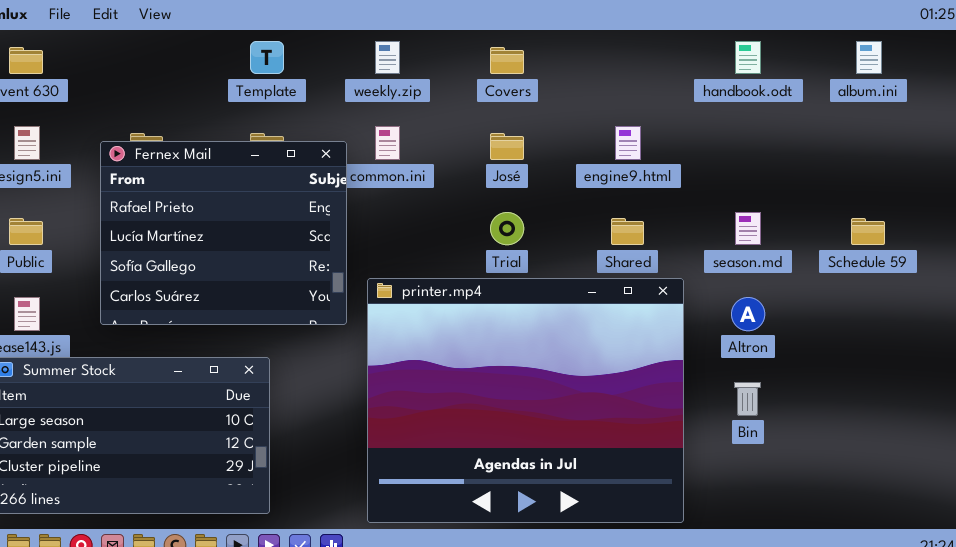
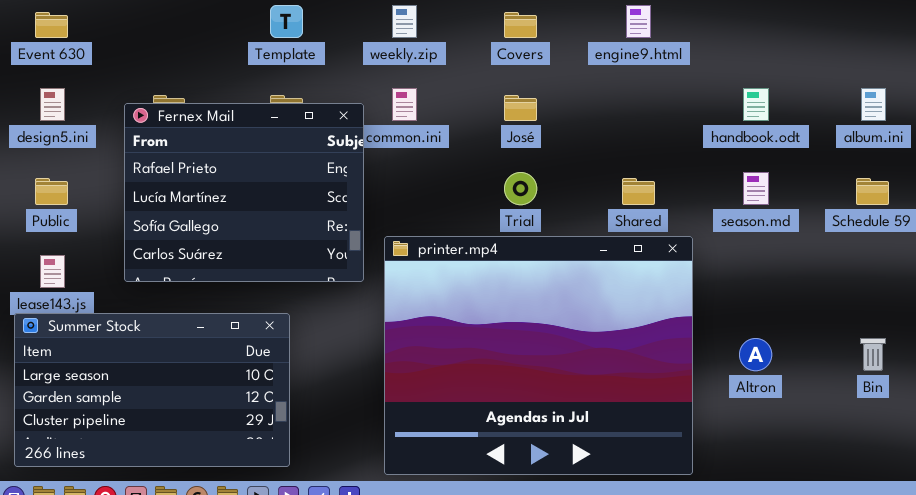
handbook.odt: [735,41,761,74] -> [743,88,769,121], moved
album.ini: [856,41,882,74] -> [861,88,886,121], moved
engine9.html: [615,126,641,160] -> [626,5,651,38], moved
Altron: [731,297,765,331] -> [739,338,772,371], moved
Bin: [734,382,761,416] -> [860,338,886,371], moved

